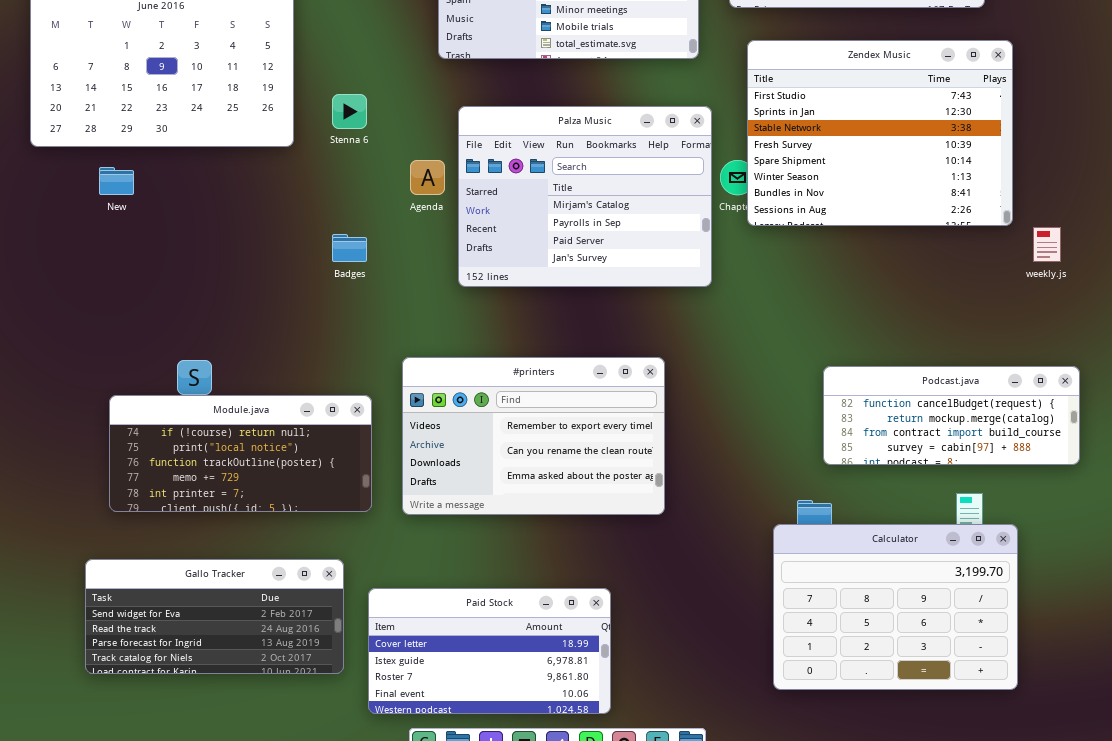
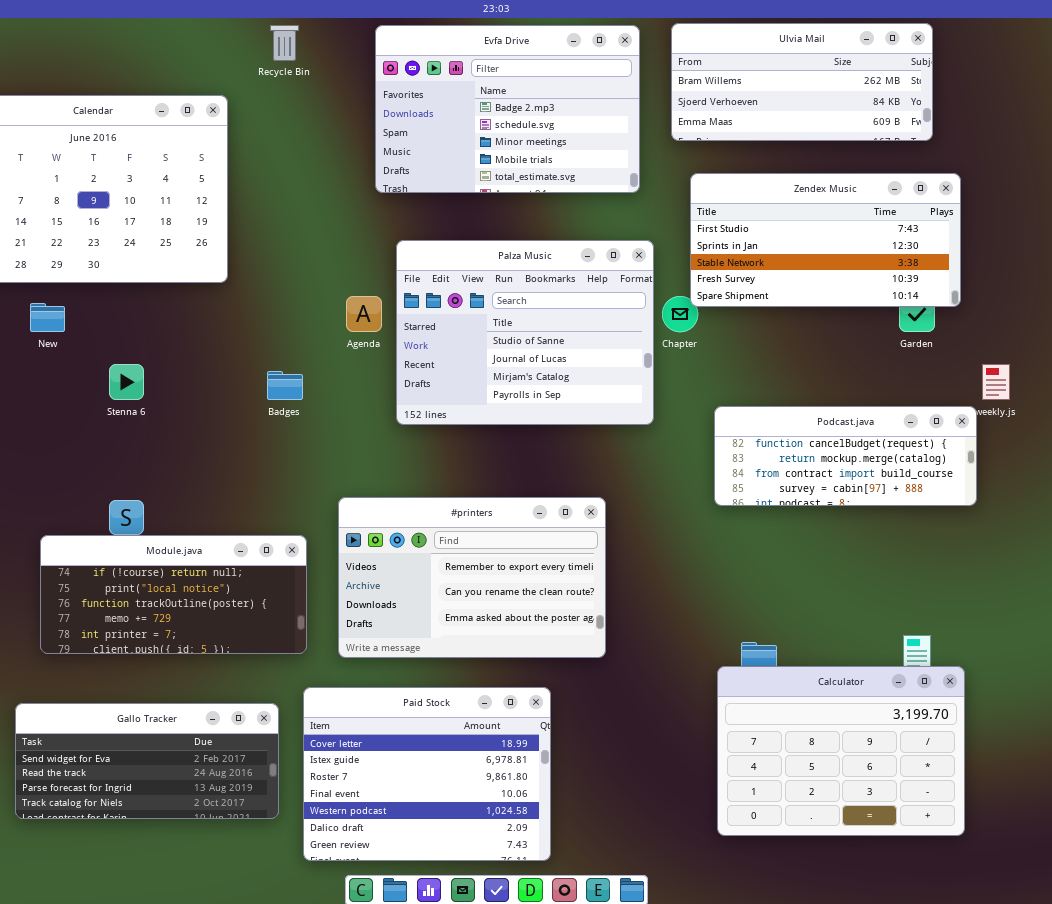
Zendex Music: [747,40,1013,226] -> [690,173,961,307], resized
Stenna 6: [332,94,367,129] -> [109,364,144,400], moved
Palza Music: [458,106,712,287] -> [396,240,654,425], scrolled up 2 rows
Podcast.java: [823,366,1080,465] -> [714,406,977,506], moved
Paid Stock: [368,588,611,714] -> [303,687,551,861], resized

